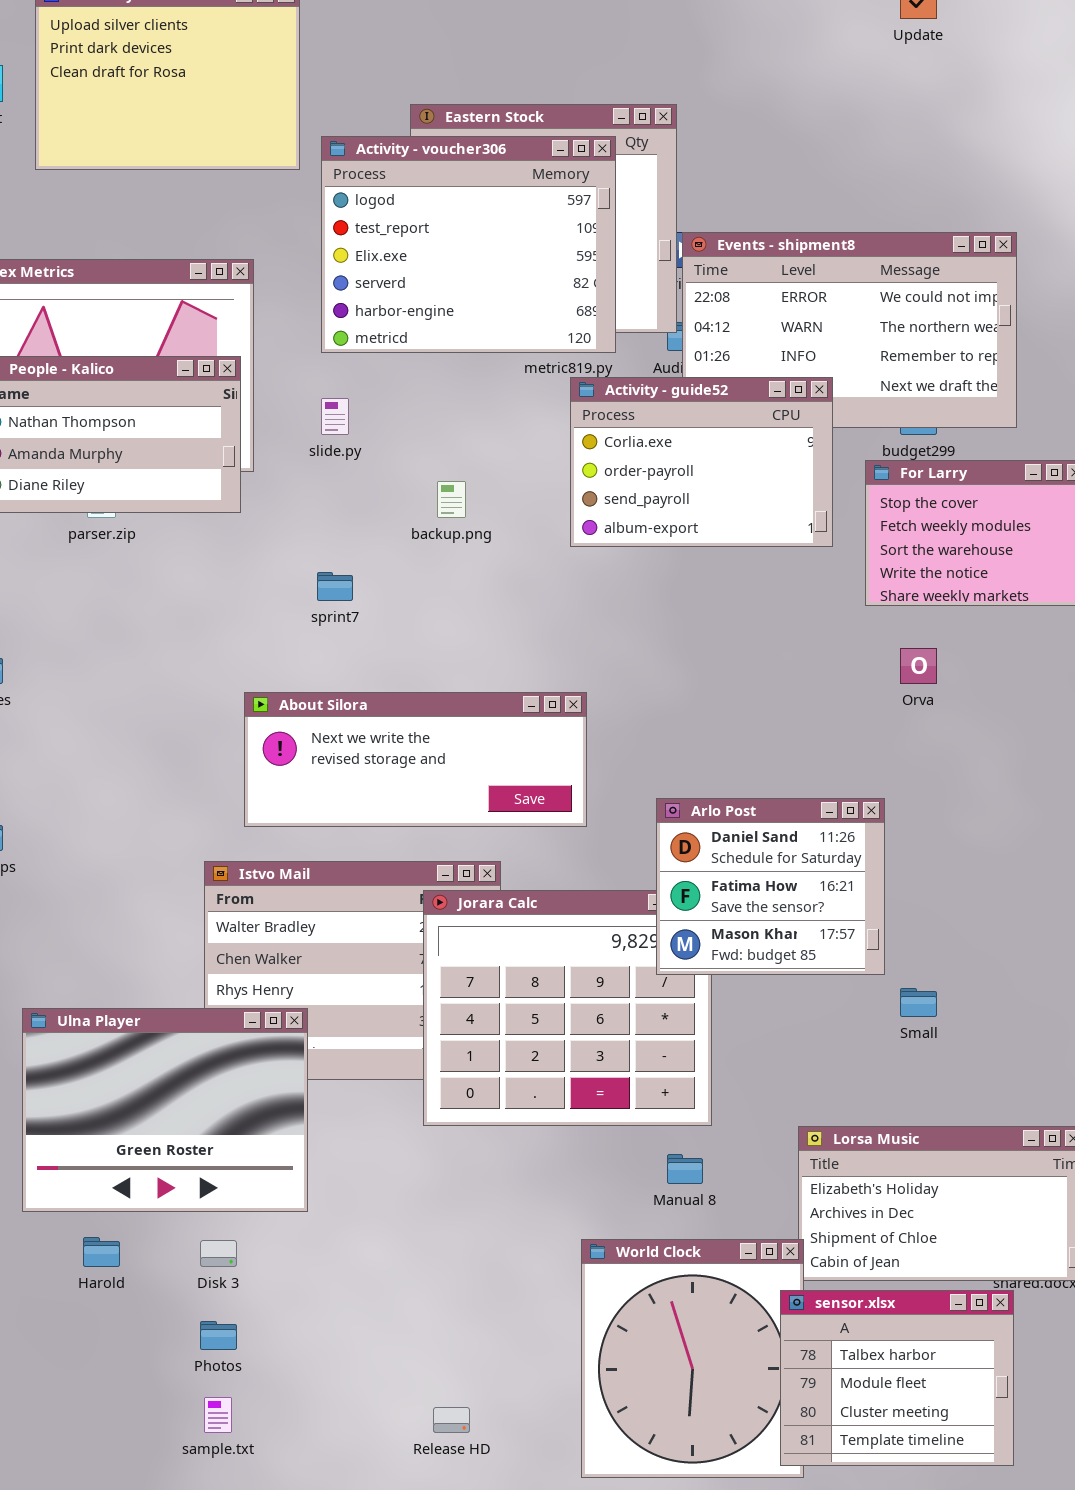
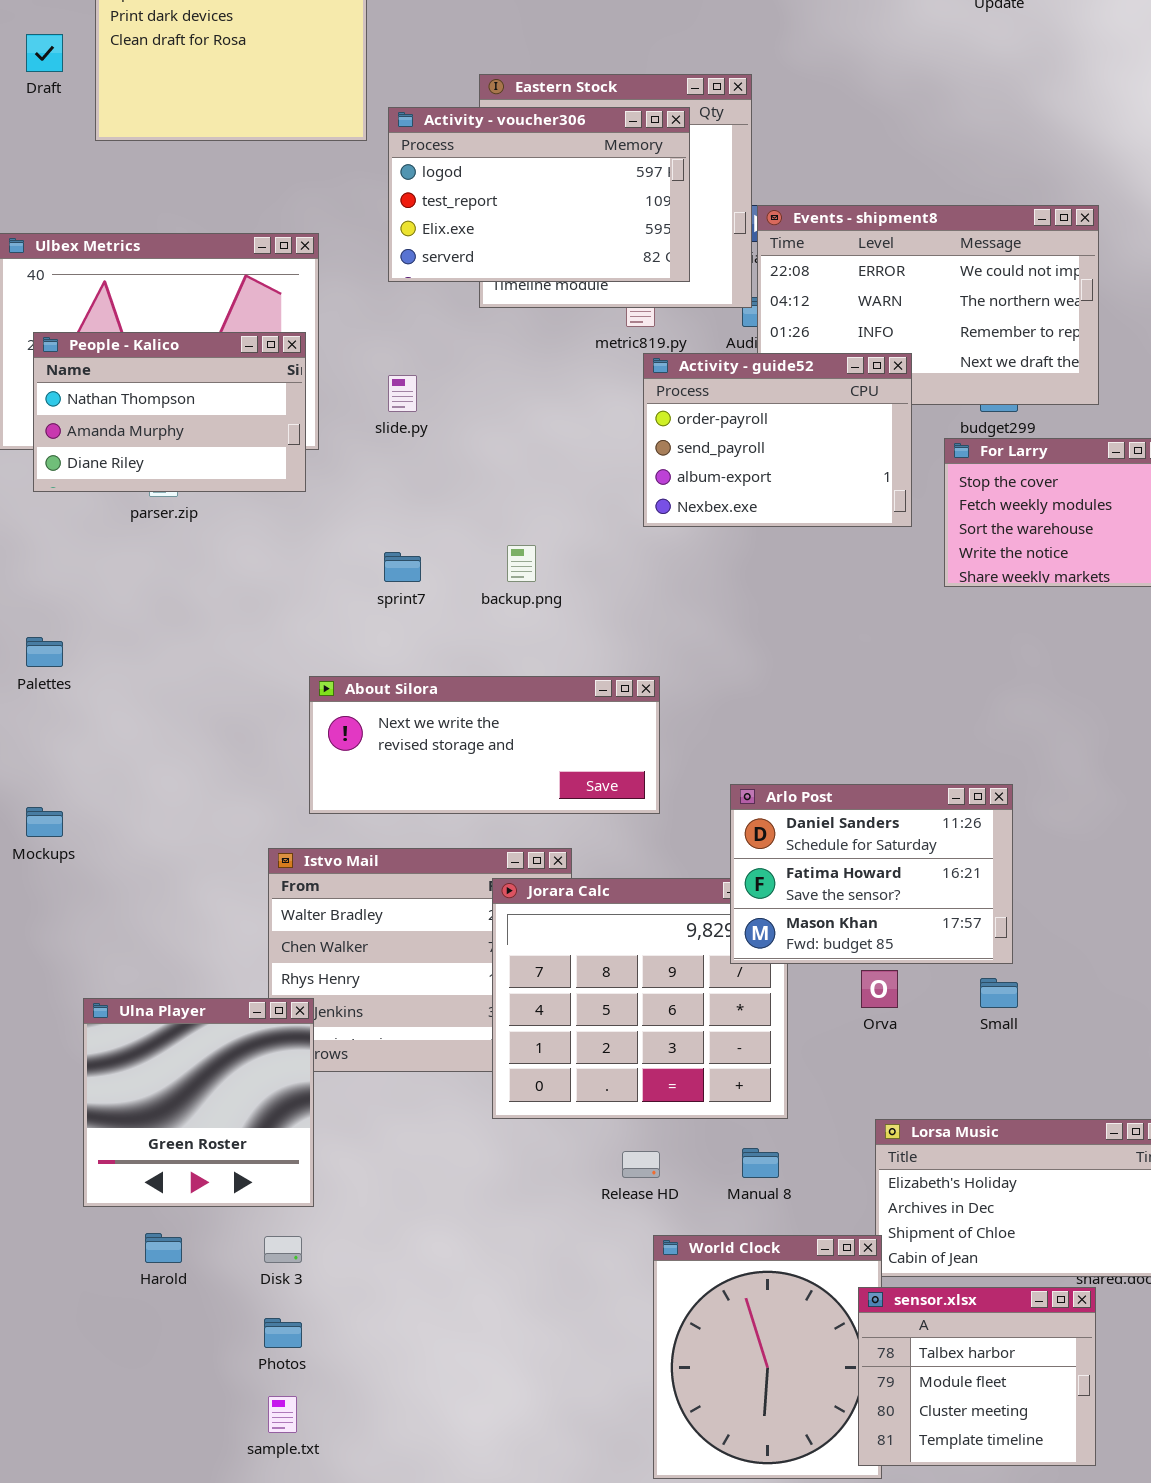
Activity - voucher306: [321,136,616,353] -> [388,107,690,282], resized
Activity - guide52: [570,377,833,547] -> [643,353,912,527], scrolled down 1 row
backup.png: [437,481,466,518] -> [507,545,536,582], moved
Orva: [900,648,937,684] -> [861,970,898,1008], moved
Arlo Post: [656,798,885,975] -> [730,784,1013,964], resized
Ulna Player: [22,1008,308,1212] -> [83,998,314,1207], resized
Release HD: [433,1407,470,1433] -> [622,1151,660,1178], moved

